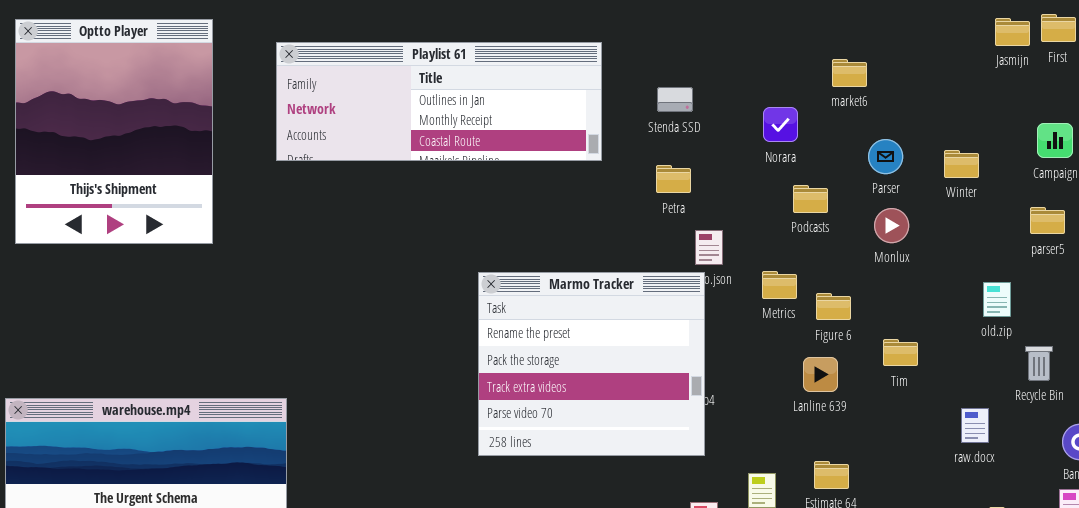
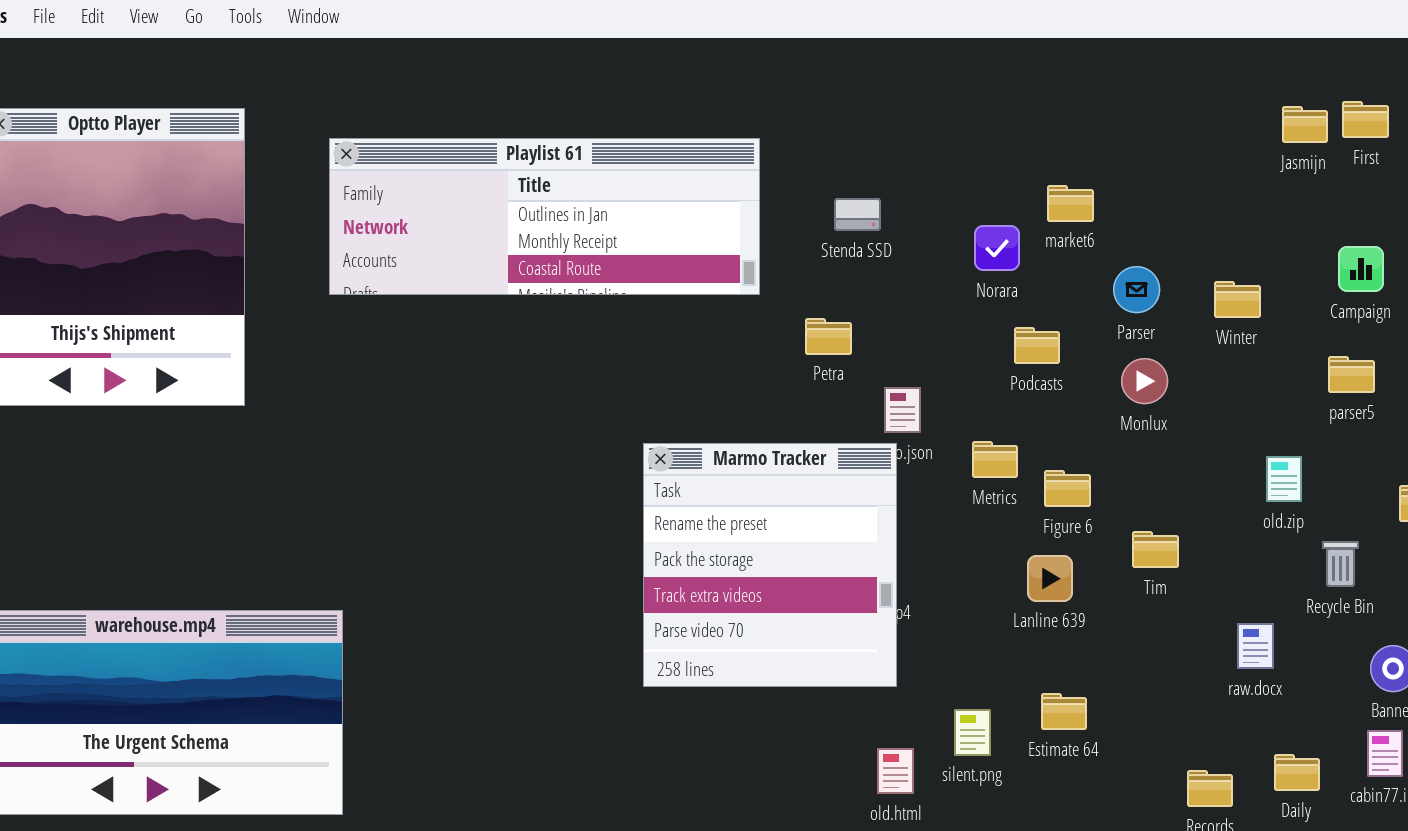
market6: [832,59,867,87] -> [1047,185,1094,222], moved
Petra: [656,165,691,193] -> [805,318,852,355], moved
Marmo Tracker: [478,272,705,456] -> [643,443,897,687], resized

